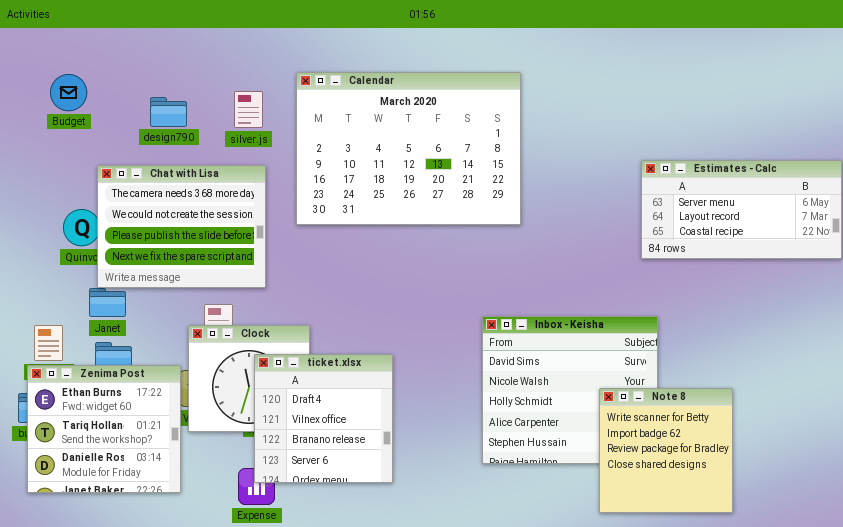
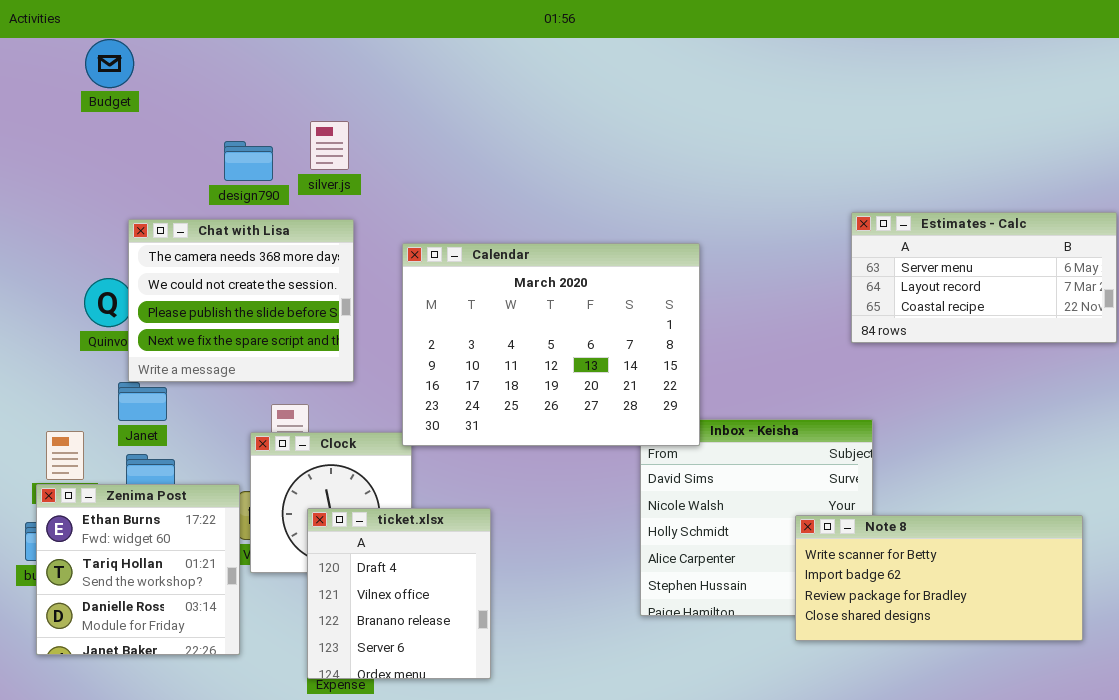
Calendar: [296,72,521,225] -> [402,243,700,446], moved
Budget: [50,74,87,111] -> [85,39,134,88], moved
design790: [150,97,187,127] -> [224,141,273,181], moved
ticket.xlsx: [254,354,393,483] -> [307,508,491,679], moved
Note 8: [599,388,733,513] -> [795,515,1083,641], resized

